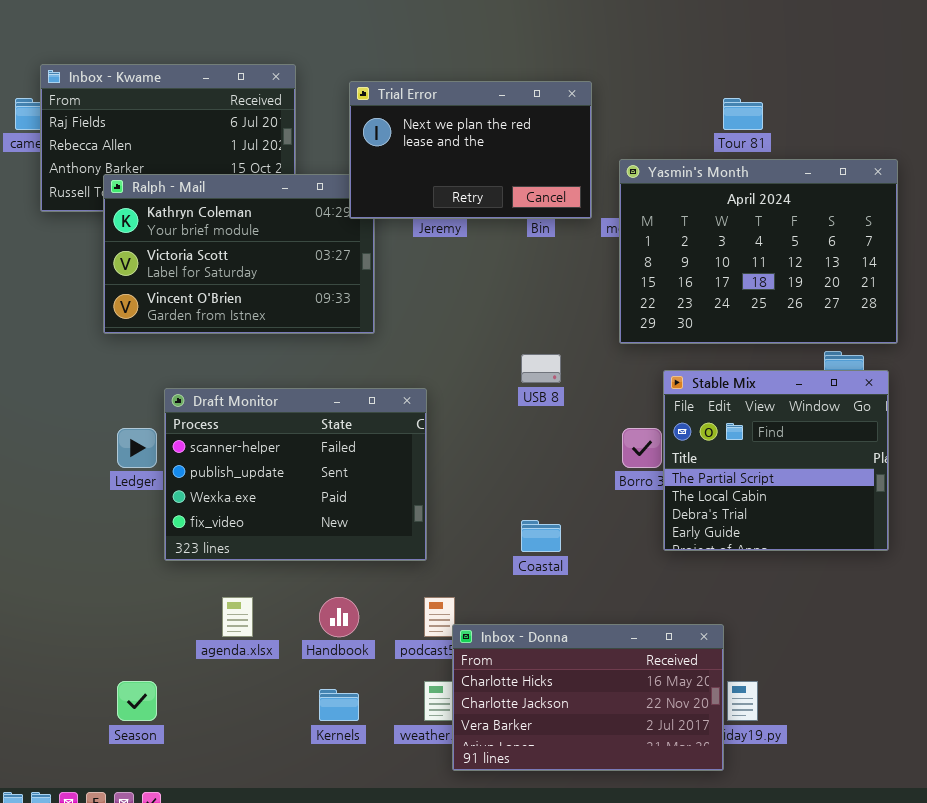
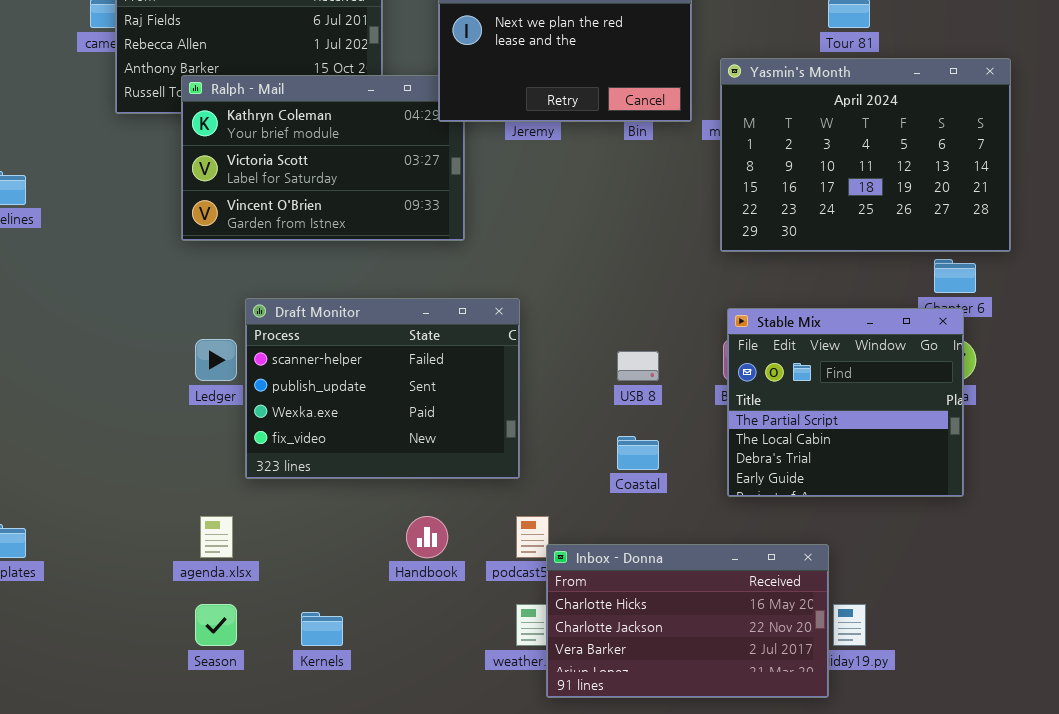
USB 8: [521,354,561,383] -> [617,351,659,381], moved
Stable Mix: [663,370,889,551] -> [727,308,964,497], moved
agenda.xlsx: [222,597,253,637] -> [200,516,233,558], moved
Kernels: [319,689,359,721] -> [301,612,343,646], moved

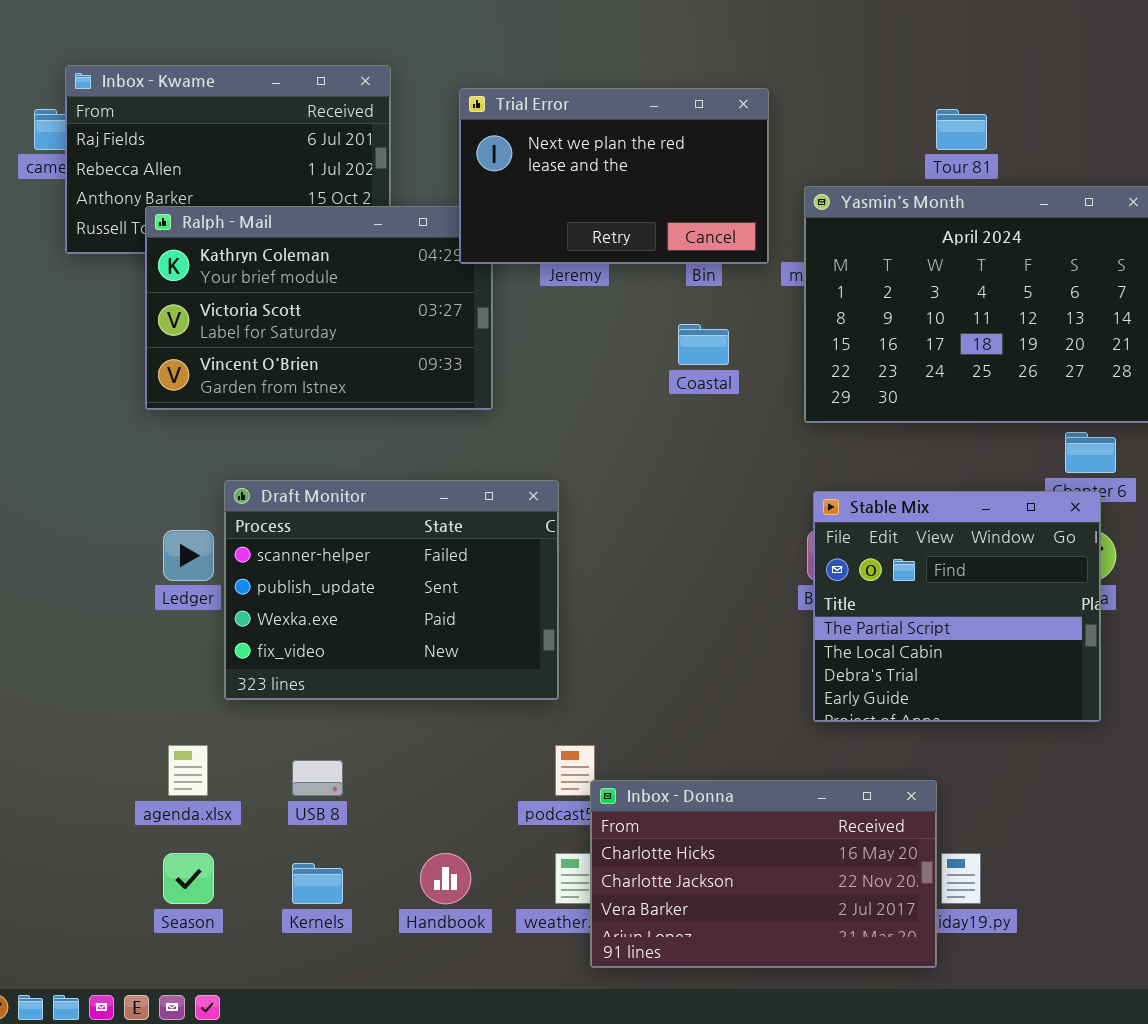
USB 8: [617,351,659,381] -> [292,760,343,796], moved
Coastal: [617,436,659,470] -> [678,324,729,365], moved
Handbook: [406,516,448,558] -> [420,853,471,904], moved

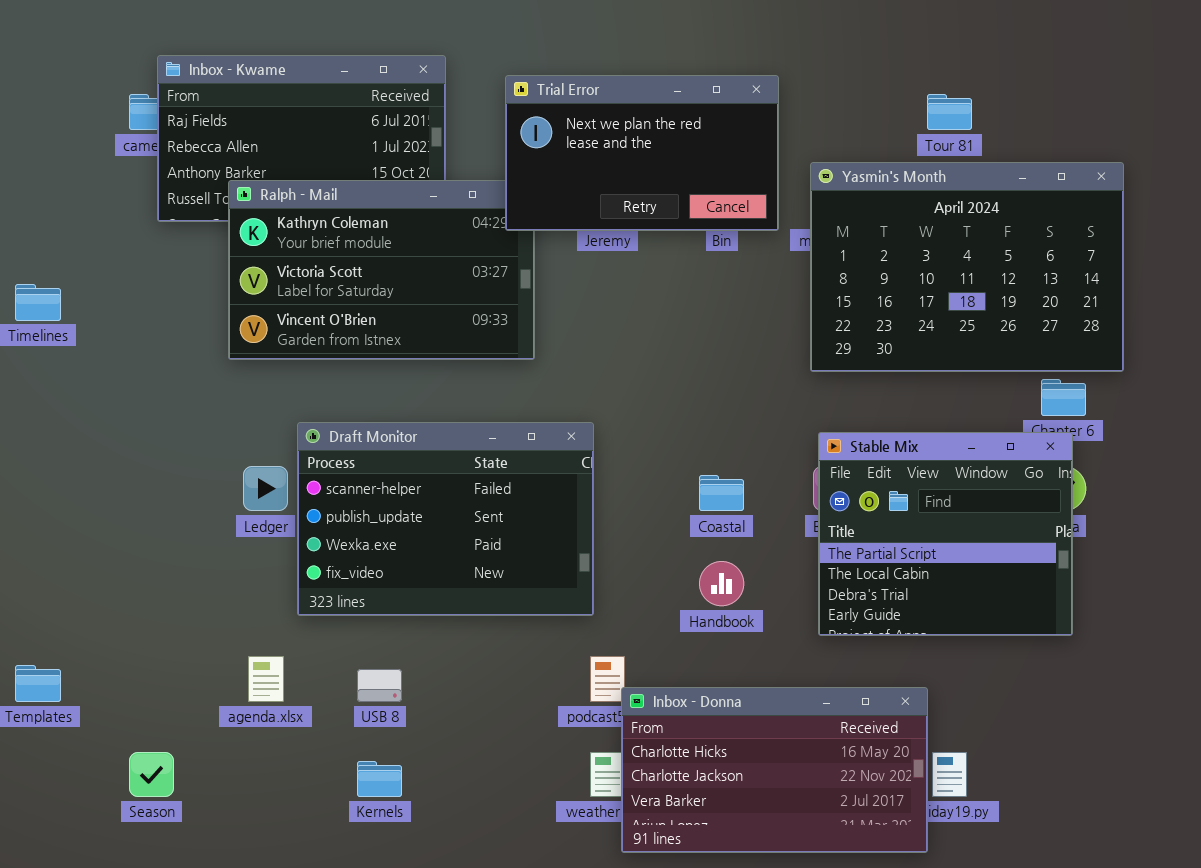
Coastal: [678,324,729,365] -> [699,475,744,511], moved
Season: [163,853,214,904] -> [129,752,174,797], moved
Handbook: [420,853,471,904] -> [699,561,744,606], moved

